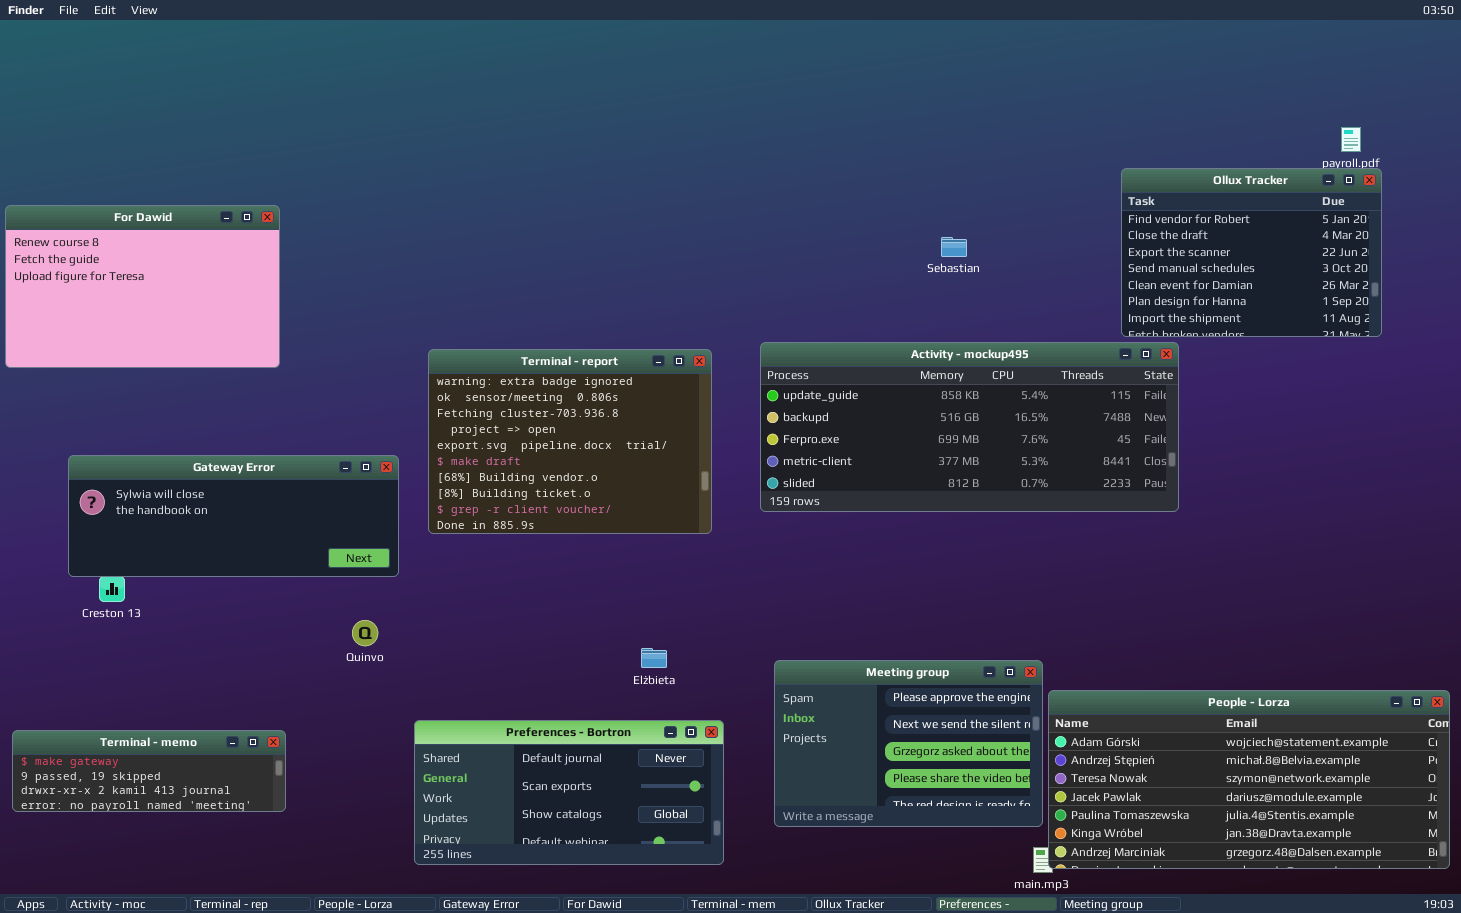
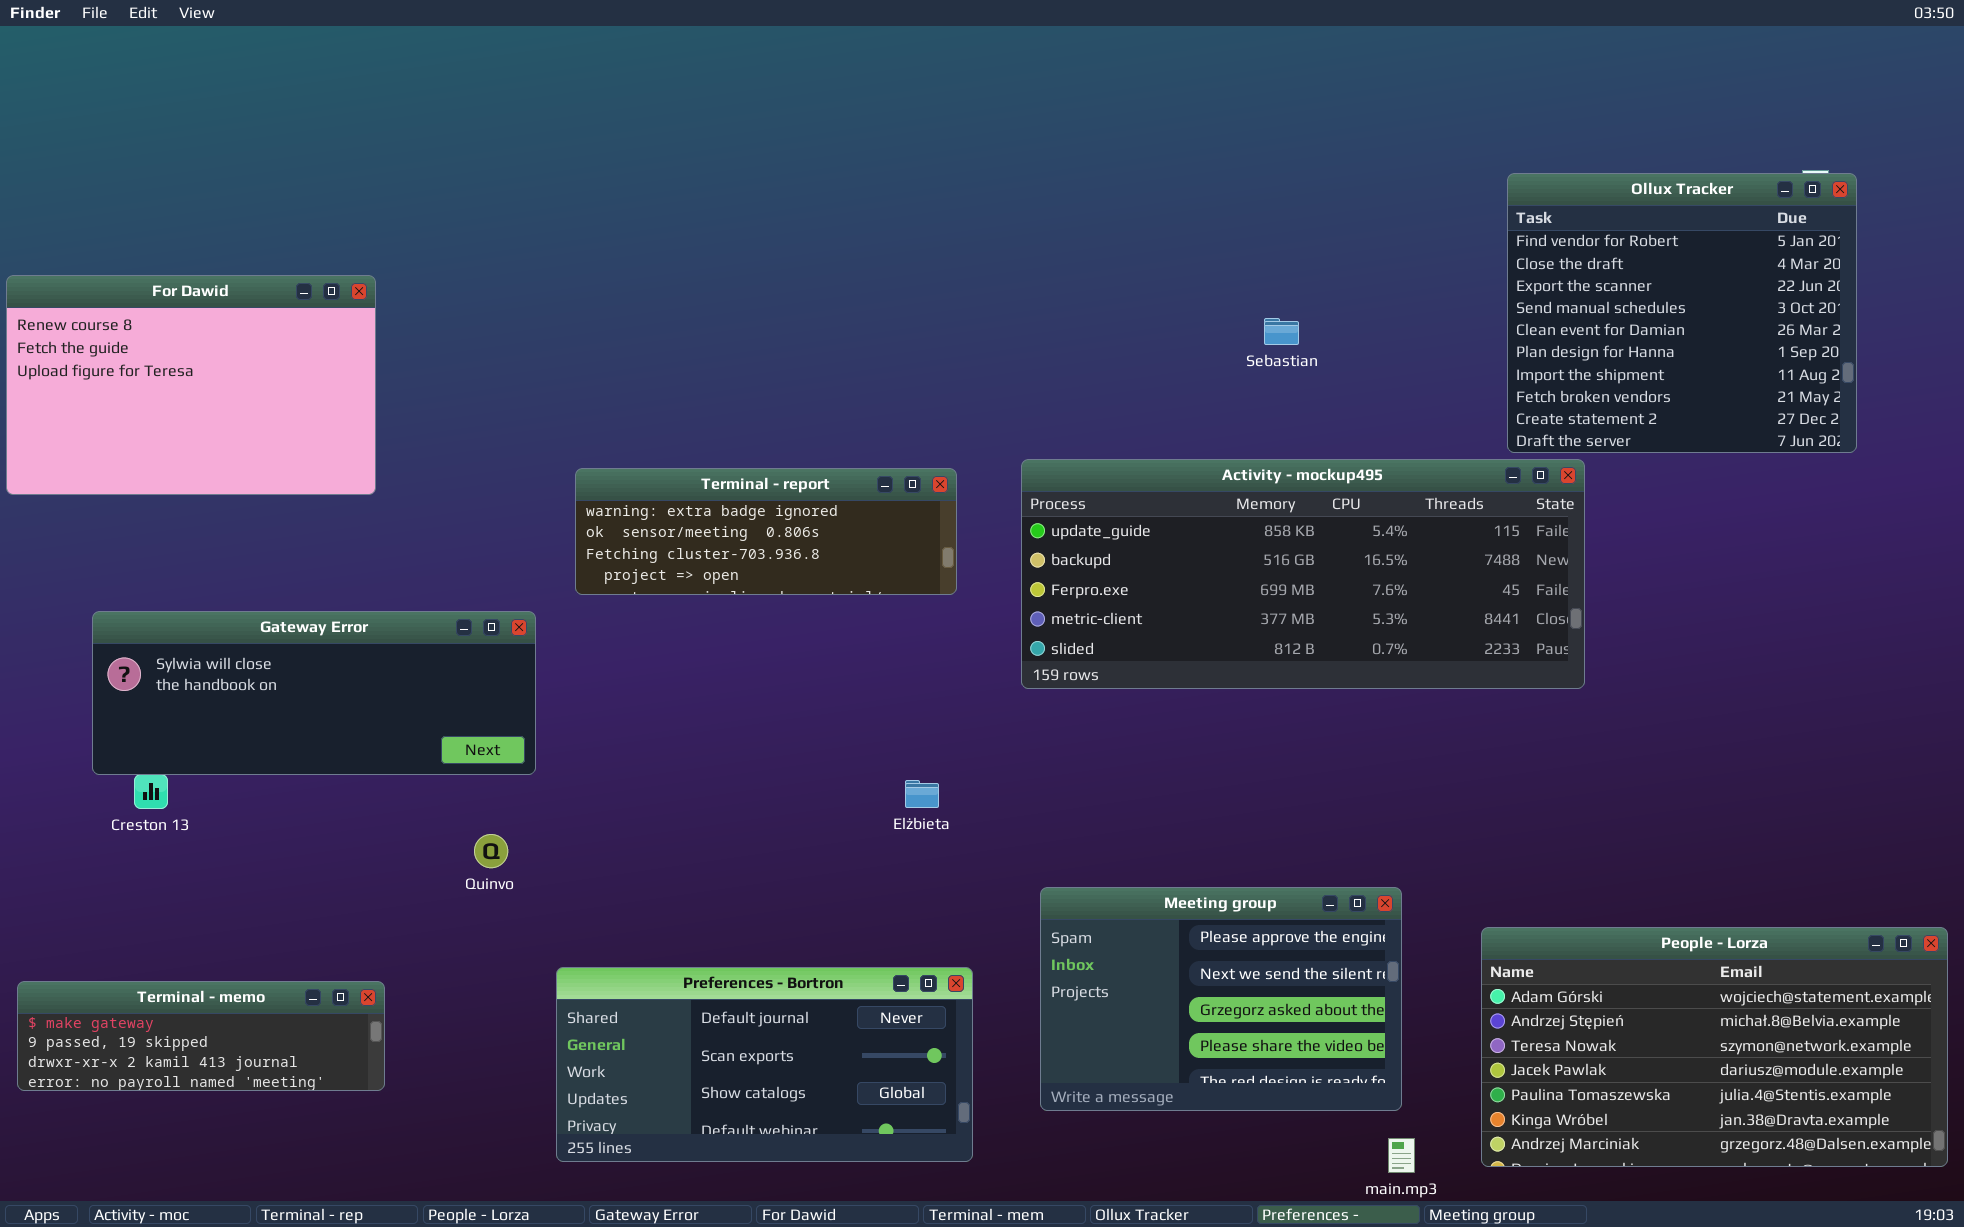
Ollux Tracker: [1121,168,1382,337] -> [1507,173,1857,453], resized
Terminal - report: [428,349,712,534] -> [575,468,957,595], resized
Elżbieta: [641,648,667,668] -> [905,780,939,808], moved
People - Lorza: [1048,690,1450,869] -> [1481,927,1948,1167], resized

